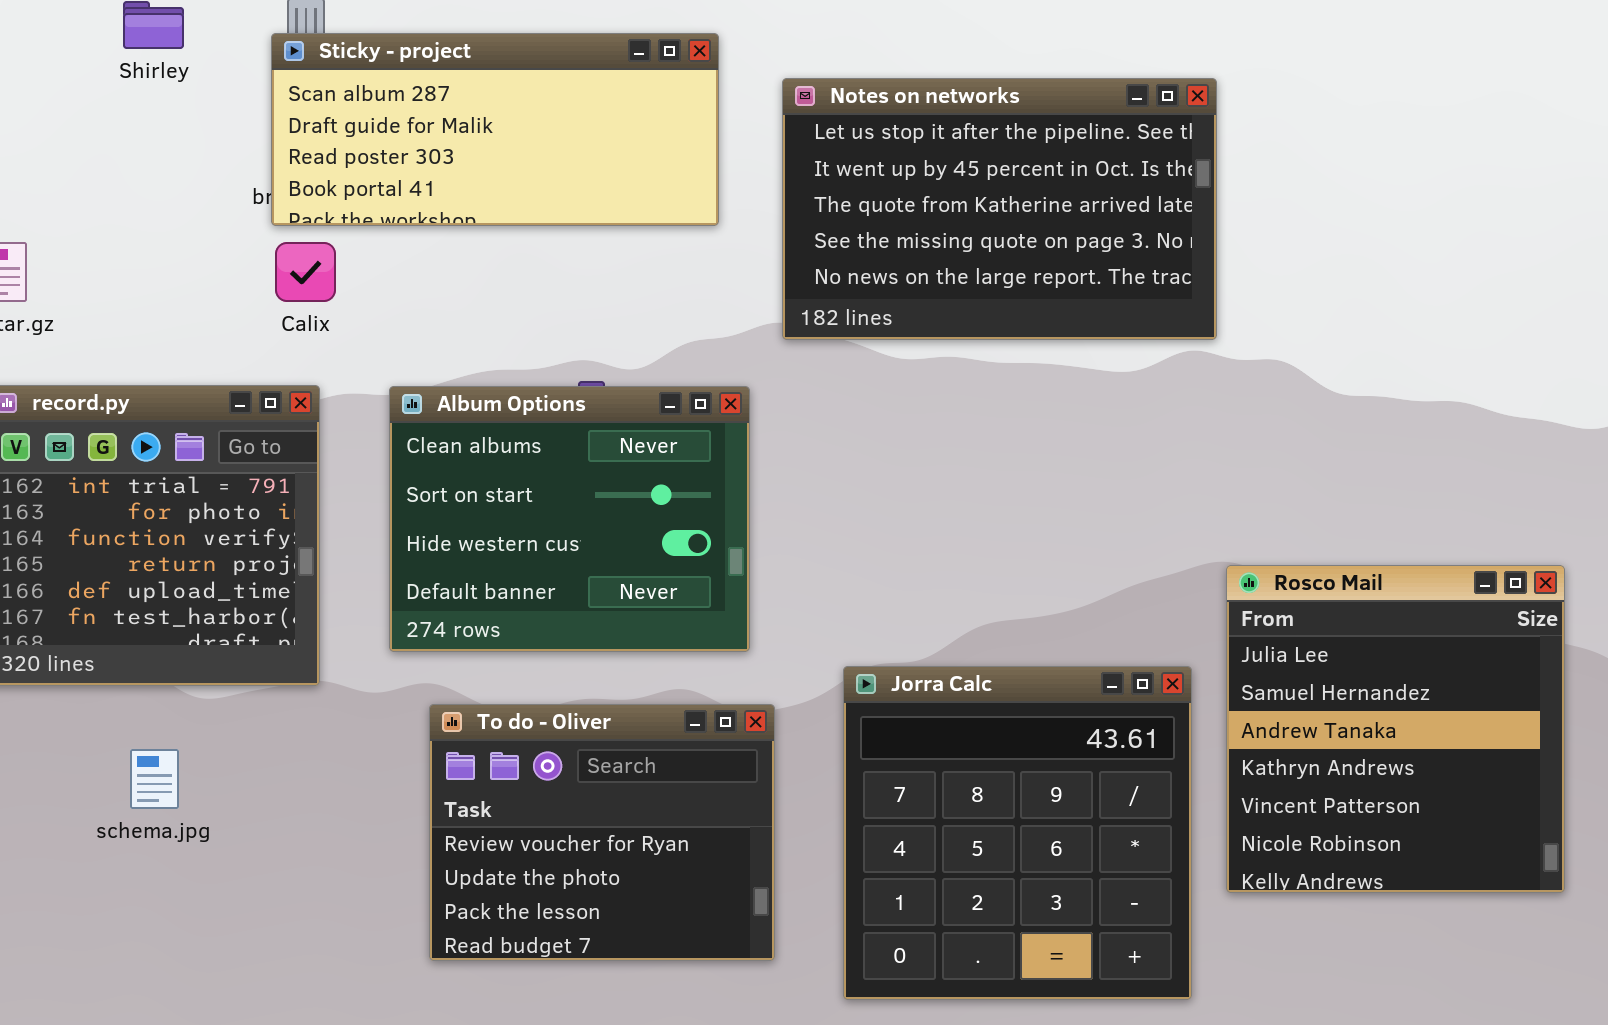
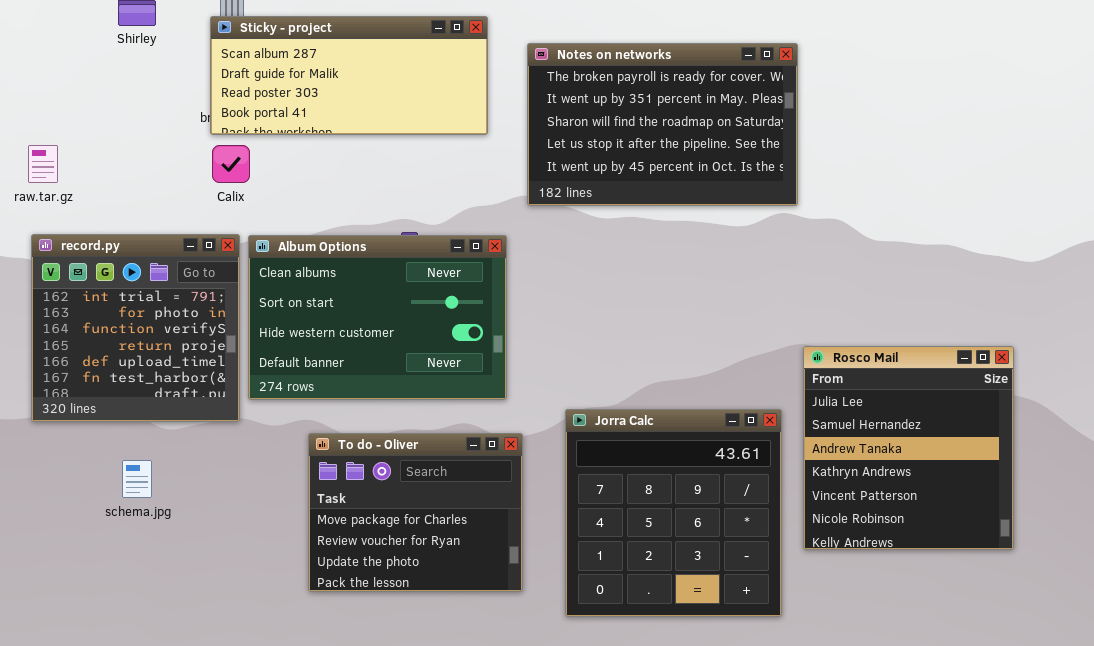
Notes on networks: [782,78,1217,340] -> [527,43,798,206], scrolled up 3 rows
Album Options: [389,386,750,652] -> [248,235,507,400], resized
To do - Oliver: [429,704,775,961] -> [308,433,523,592], scrolled up 1 row

